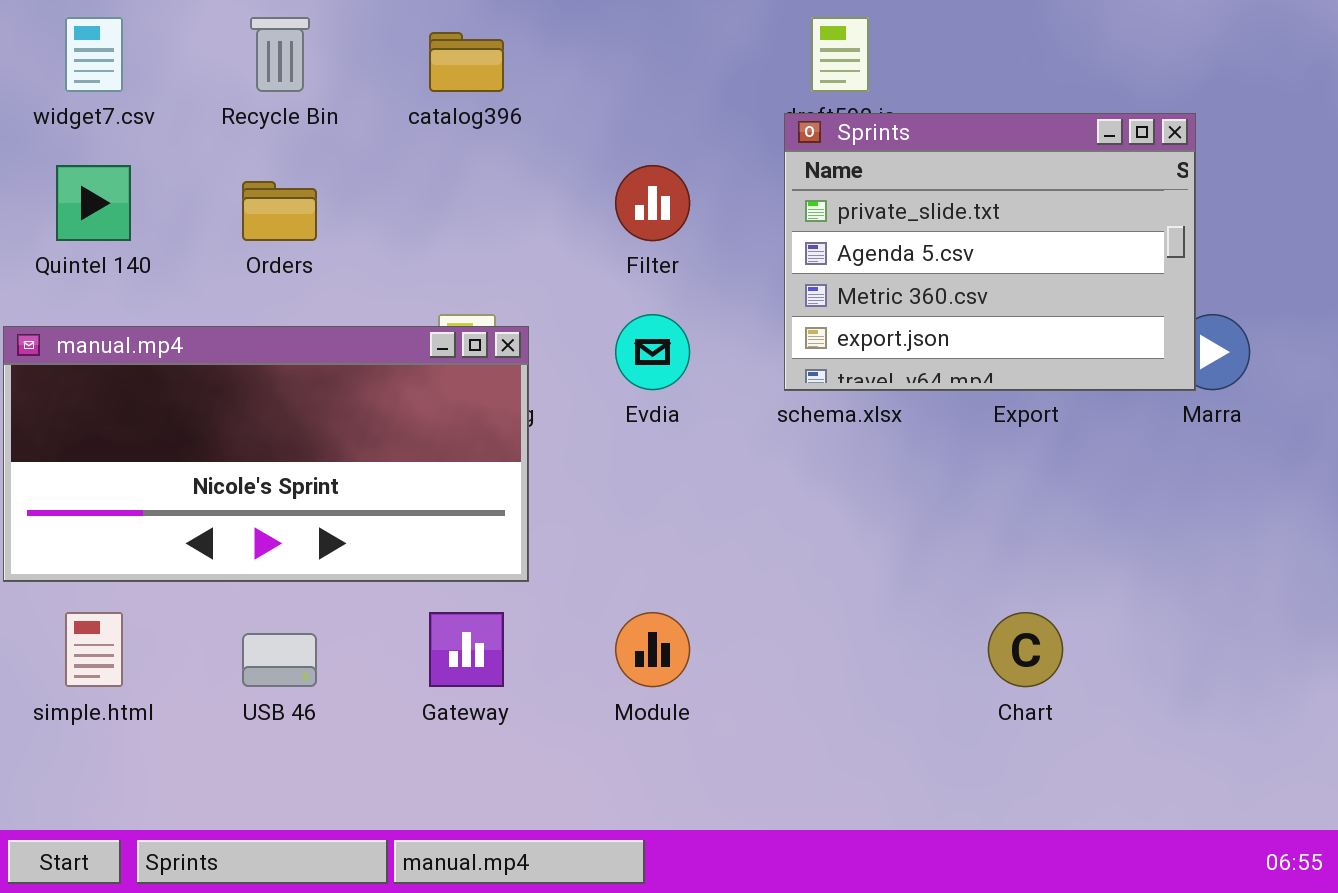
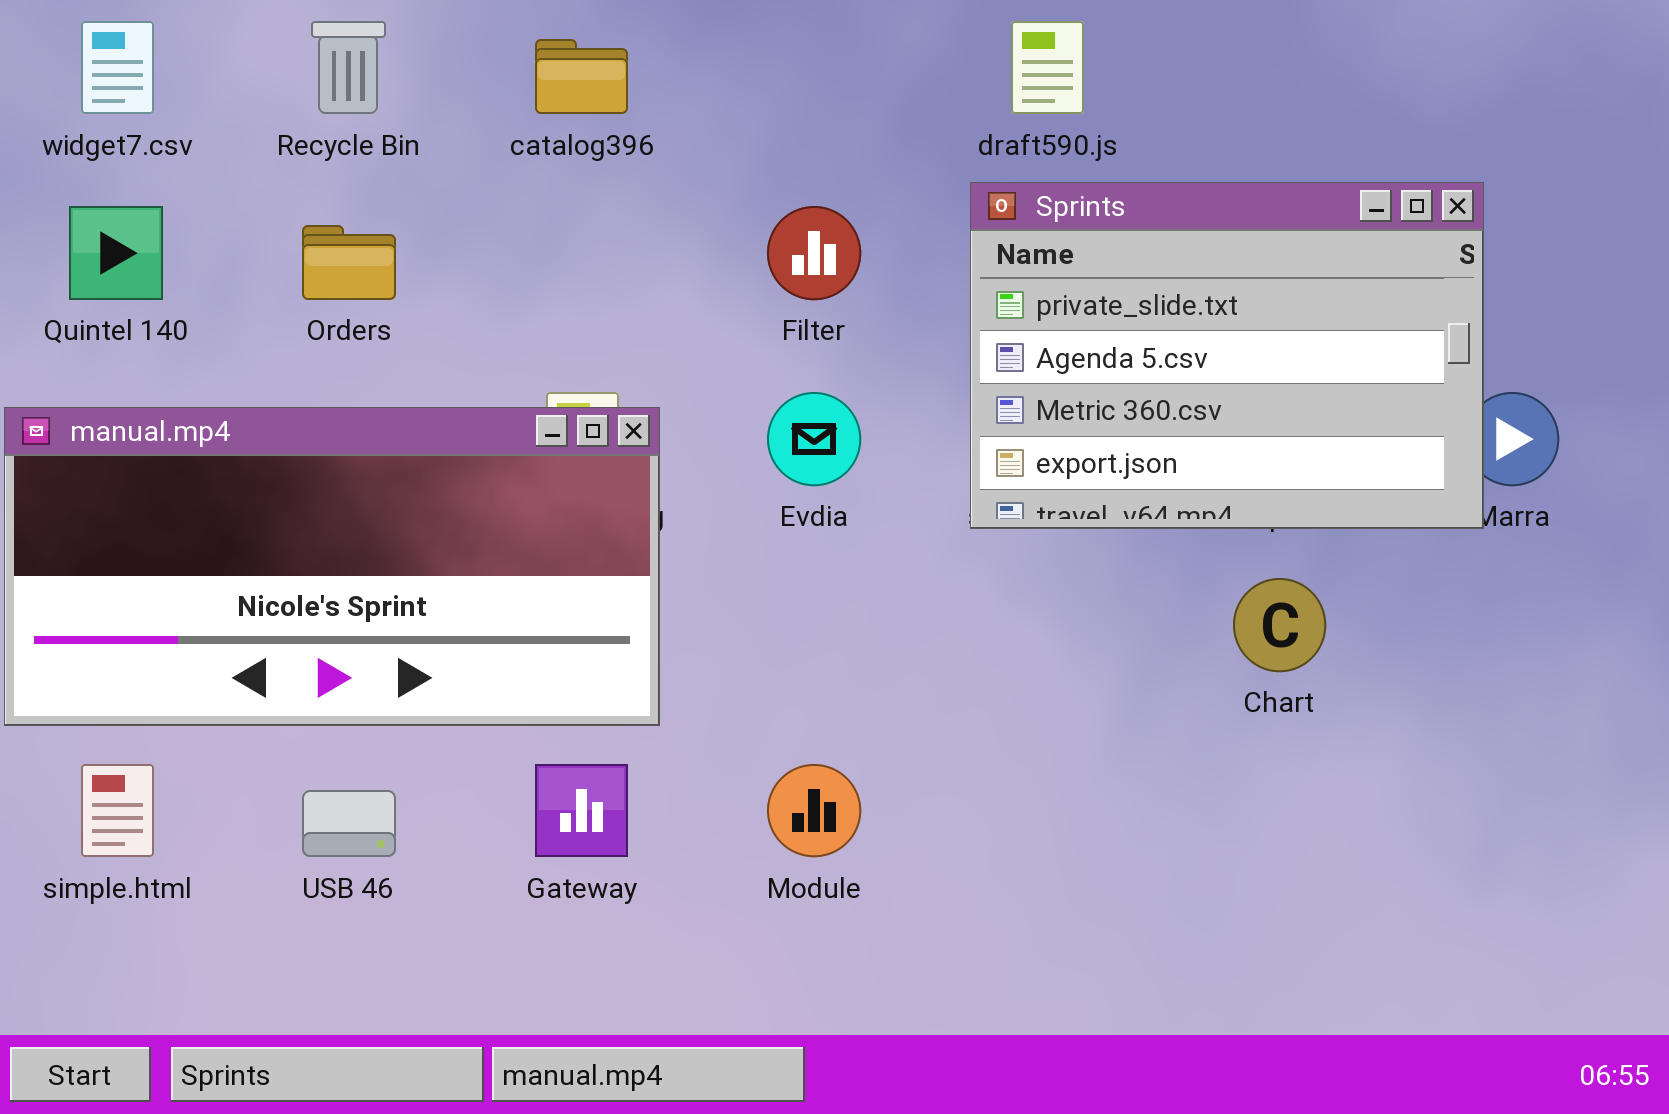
Sprints: [784,113,1196,391] -> [970,182,1484,529], moved
Chart: [988,612,1063,687] -> [1233,578,1326,672], moved

